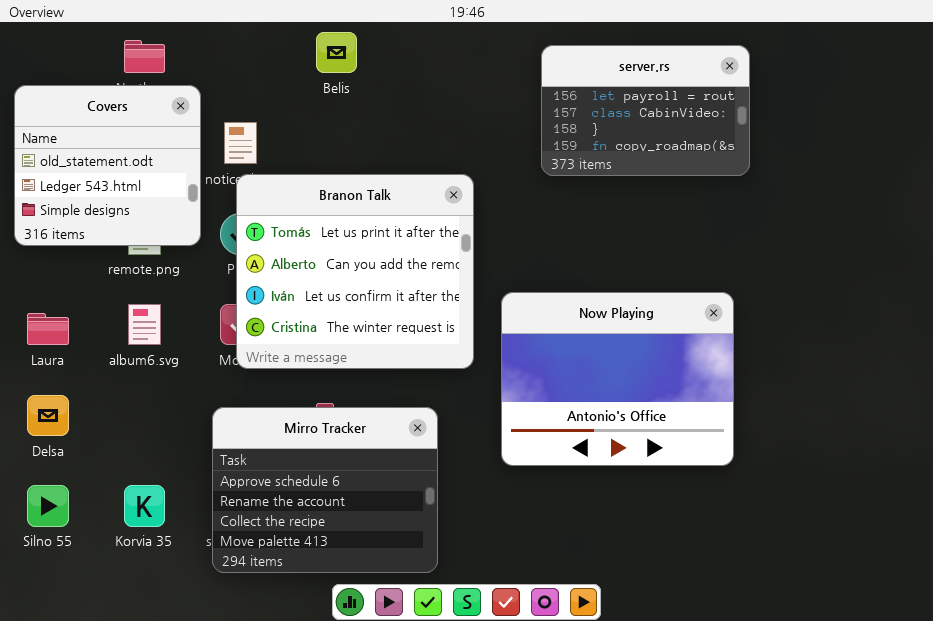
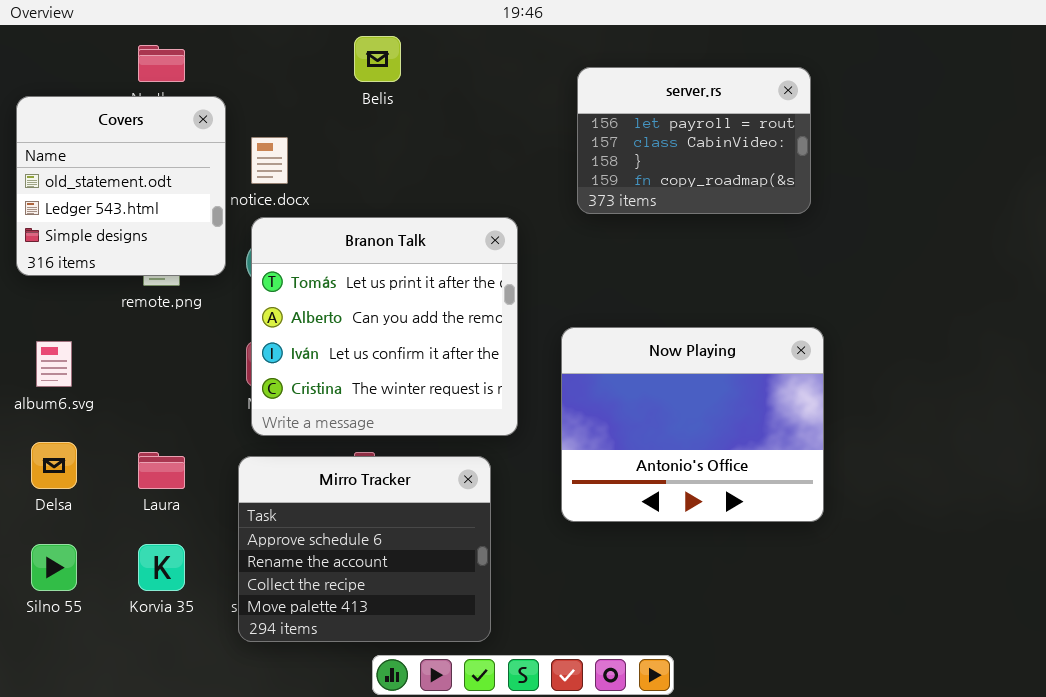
server.rs: [541,45,750,176] -> [577,67,811,214], moved
Branon Talk: [236,174,474,369] -> [251,217,518,436], moved
album6.svg: [128,304,161,345] -> [36,341,72,387], moved
Laura: [27,313,69,345] -> [138,452,185,489], moved

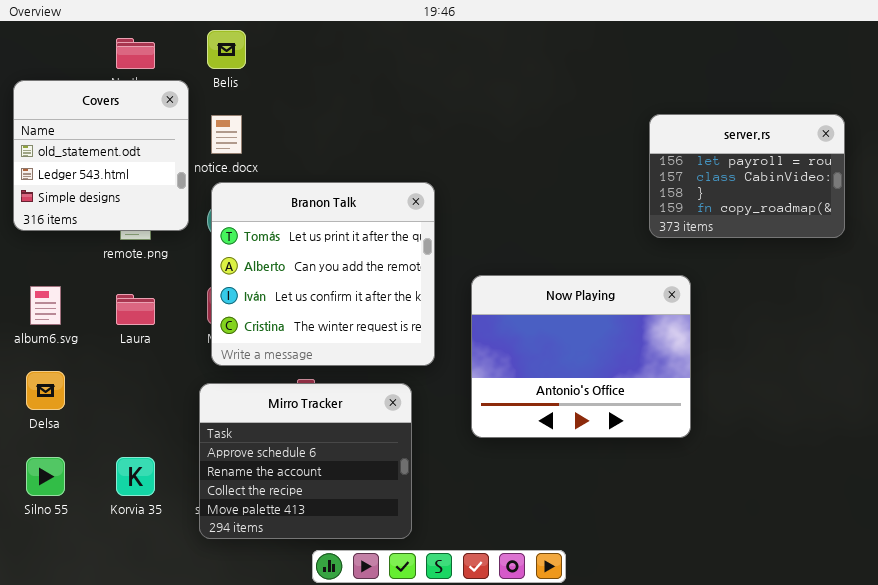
Belis: [354,36,401,82] -> [207,30,246,69], moved
server.rs: [577,67,811,214] -> [649,114,845,238], moved
Laura: [138,452,185,489] -> [116,294,155,325], moved

